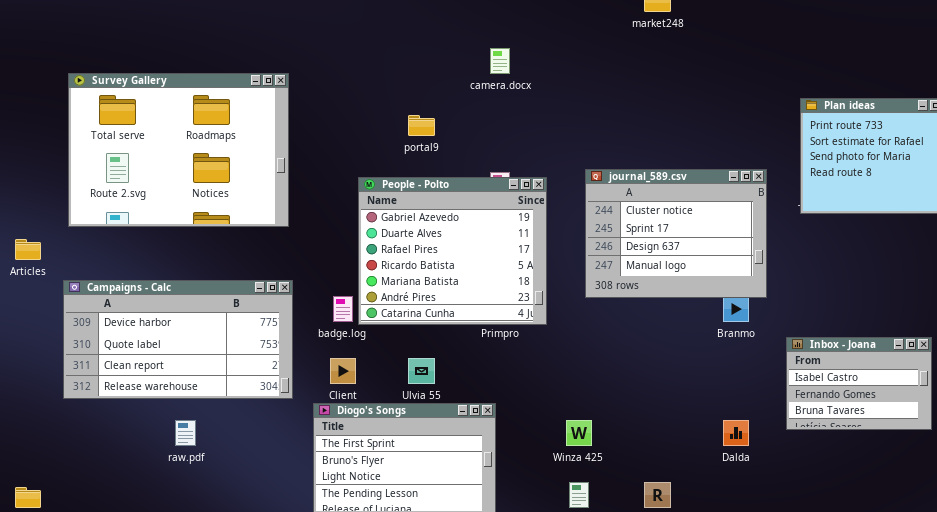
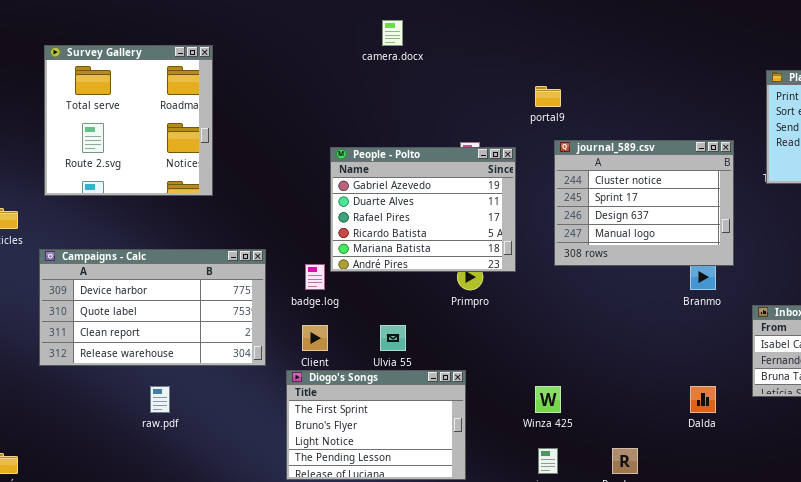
camera.docx: [490,48,510,74] -> [382,20,403,46], moved
Survey Gallery: [68,73,289,227] -> [44,45,213,196], resized
portal9: [408,115,435,136] -> [535,86,561,107], moved
People - Polto: [358,177,547,325] -> [330,147,516,272], resized

